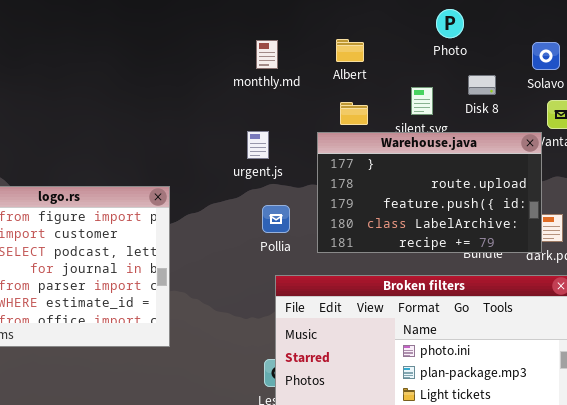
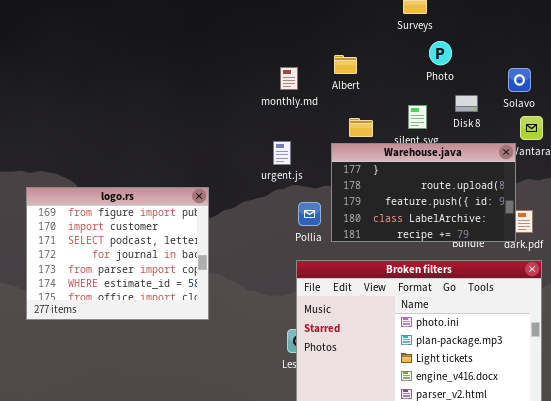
Albert: [336,39,364,62] -> [334,55,357,74], moved
Pollia: [262,205,290,233] -> [298,202,321,226], moved

